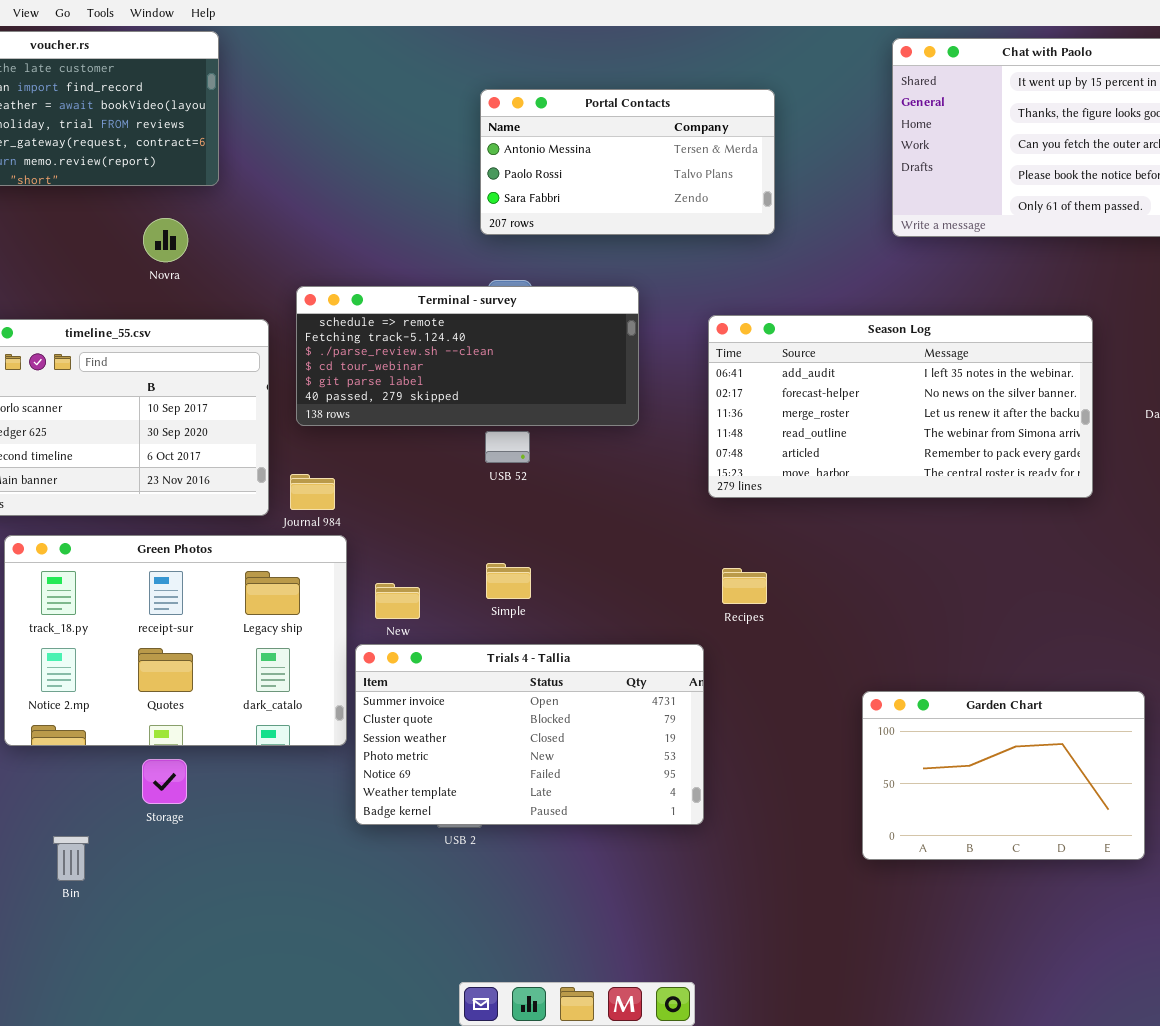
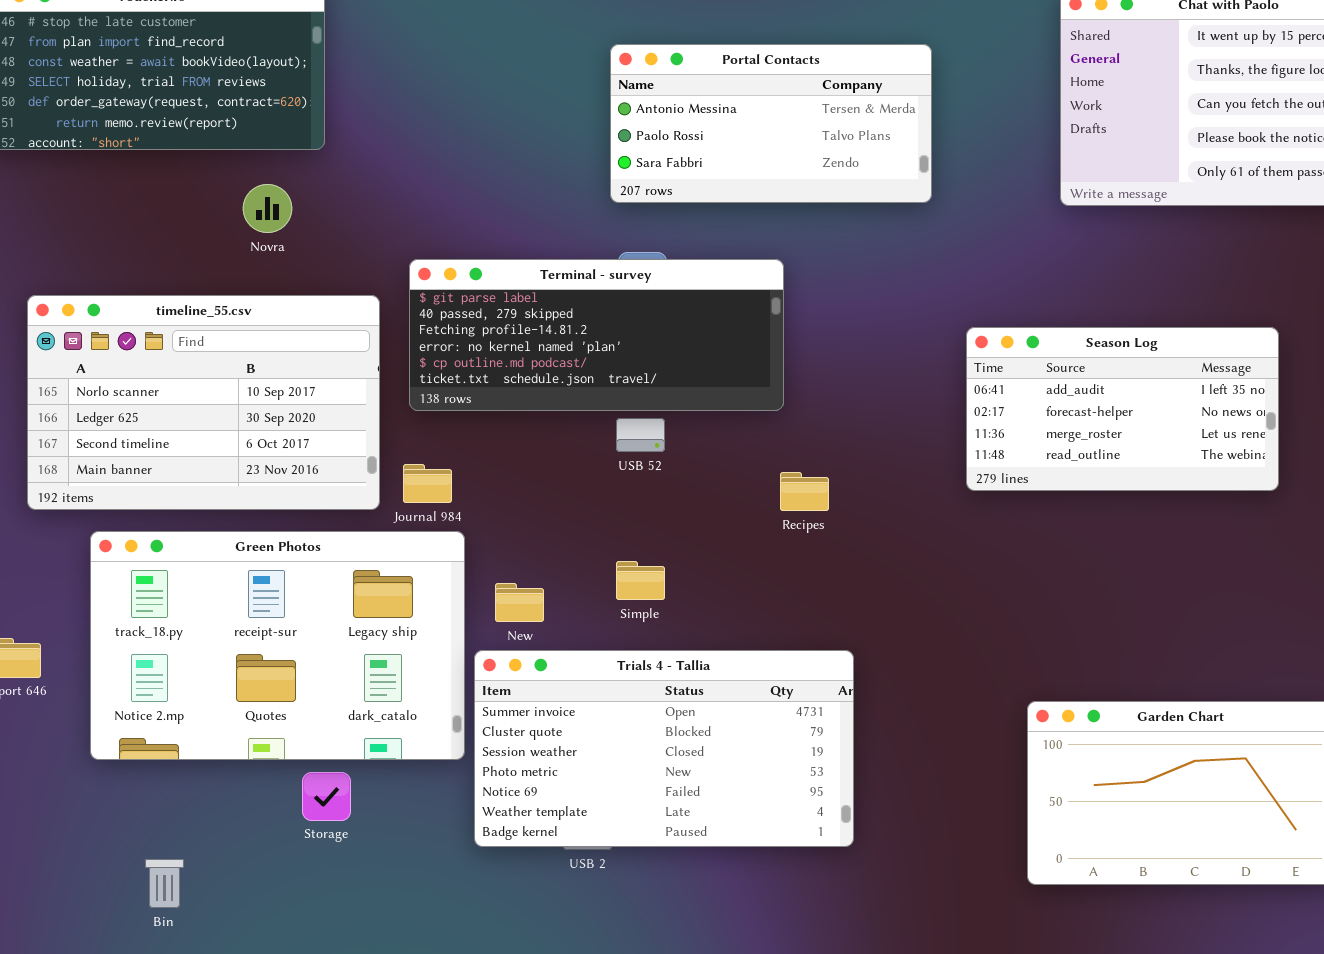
Terminal - survey: [296,286,639,426] -> [409,259,784,411], scrolled down 4 rows
Season Log: [708,315,1093,498] -> [966,327,1279,491], resized
Recipes: [722,568,767,604] -> [780,472,829,511], moved
Storage: [142,759,187,804] -> [302,772,351,821], moved

